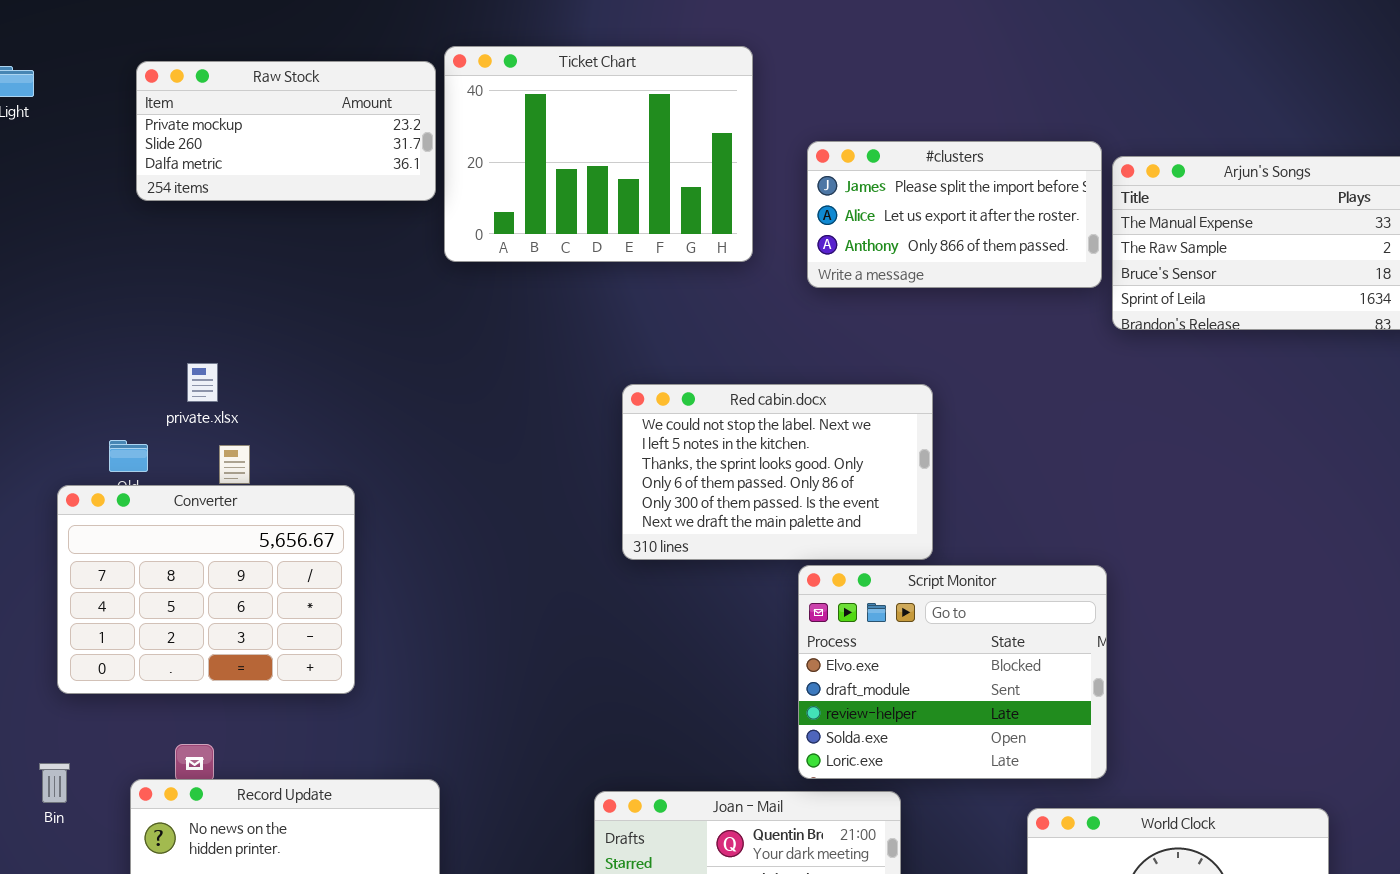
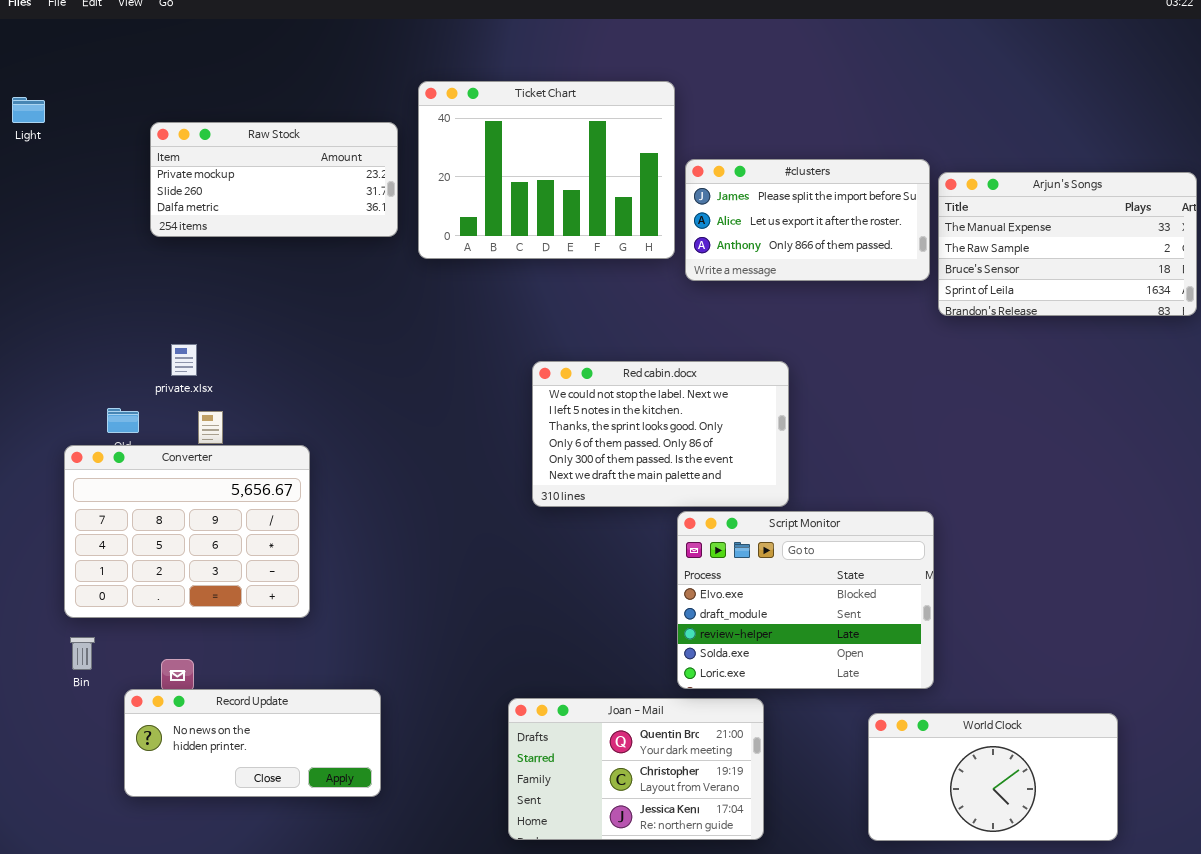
Ticket Chart: [444,46,753,262] -> [418,81,675,259], moved
Raw Stock: [136,61,436,201] -> [150,122,398,237], moved
Bin: [39,763,70,803] -> [70,637,95,670], moved

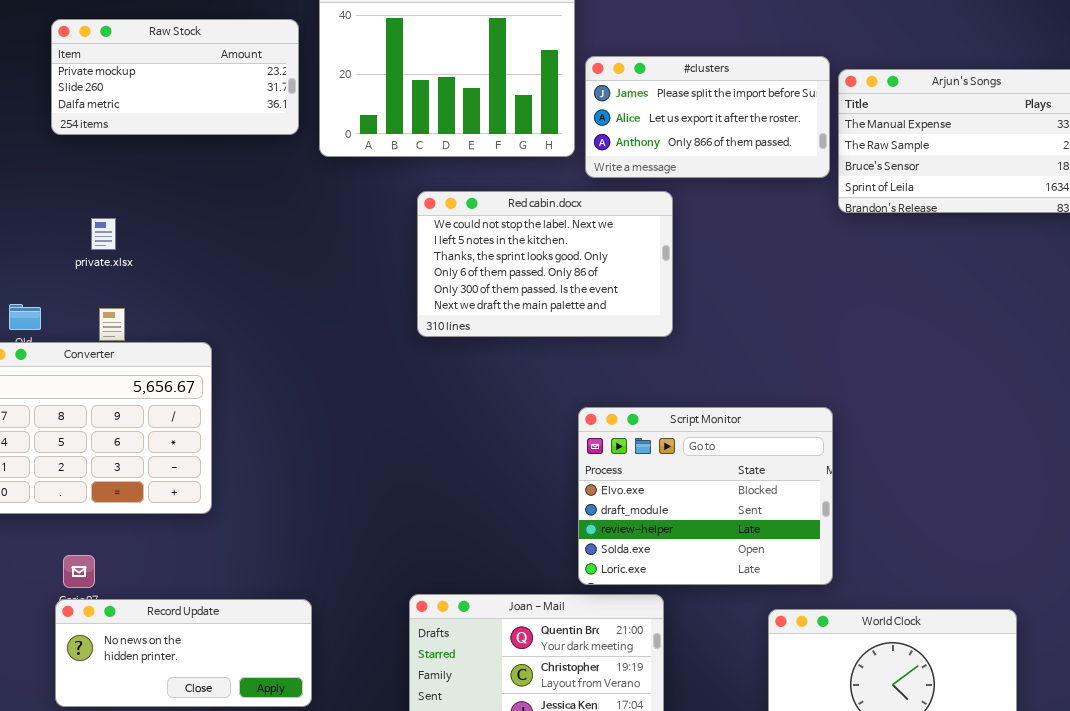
private.xlsx: [171,344,197,376] -> [91,218,116,250], moved
Red cabin.docx: [532,361,789,507] -> [417,191,673,337], moved
Record Update: [124,689,381,797] -> [55,599,312,707], moved

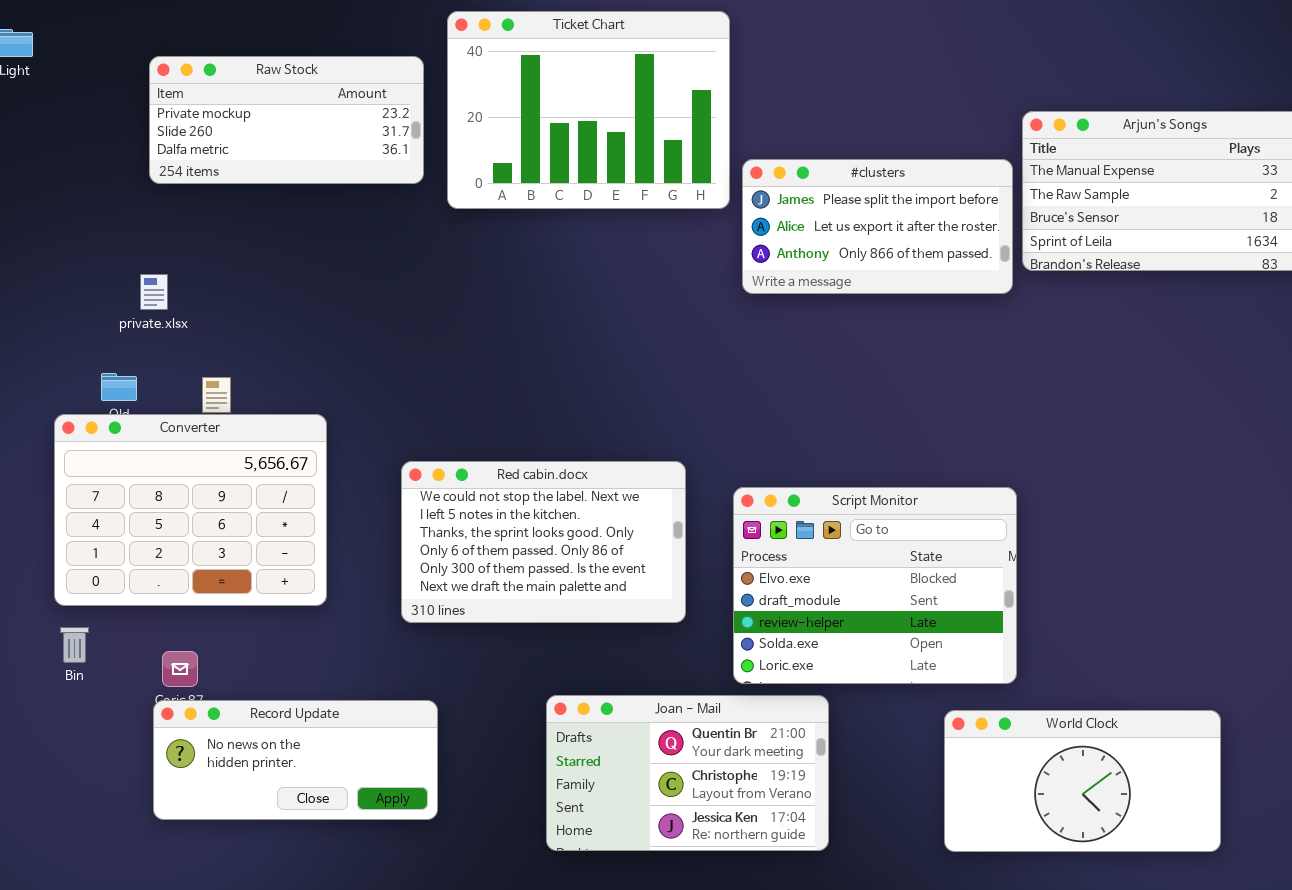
#clusters: [585,56,830,178] -> [742,159,1013,294], moved
Red cabin.docx: [417,191,673,337] -> [401,461,686,623], moved
private.xlsx: [91,218,116,250] -> [140,274,168,310], moved

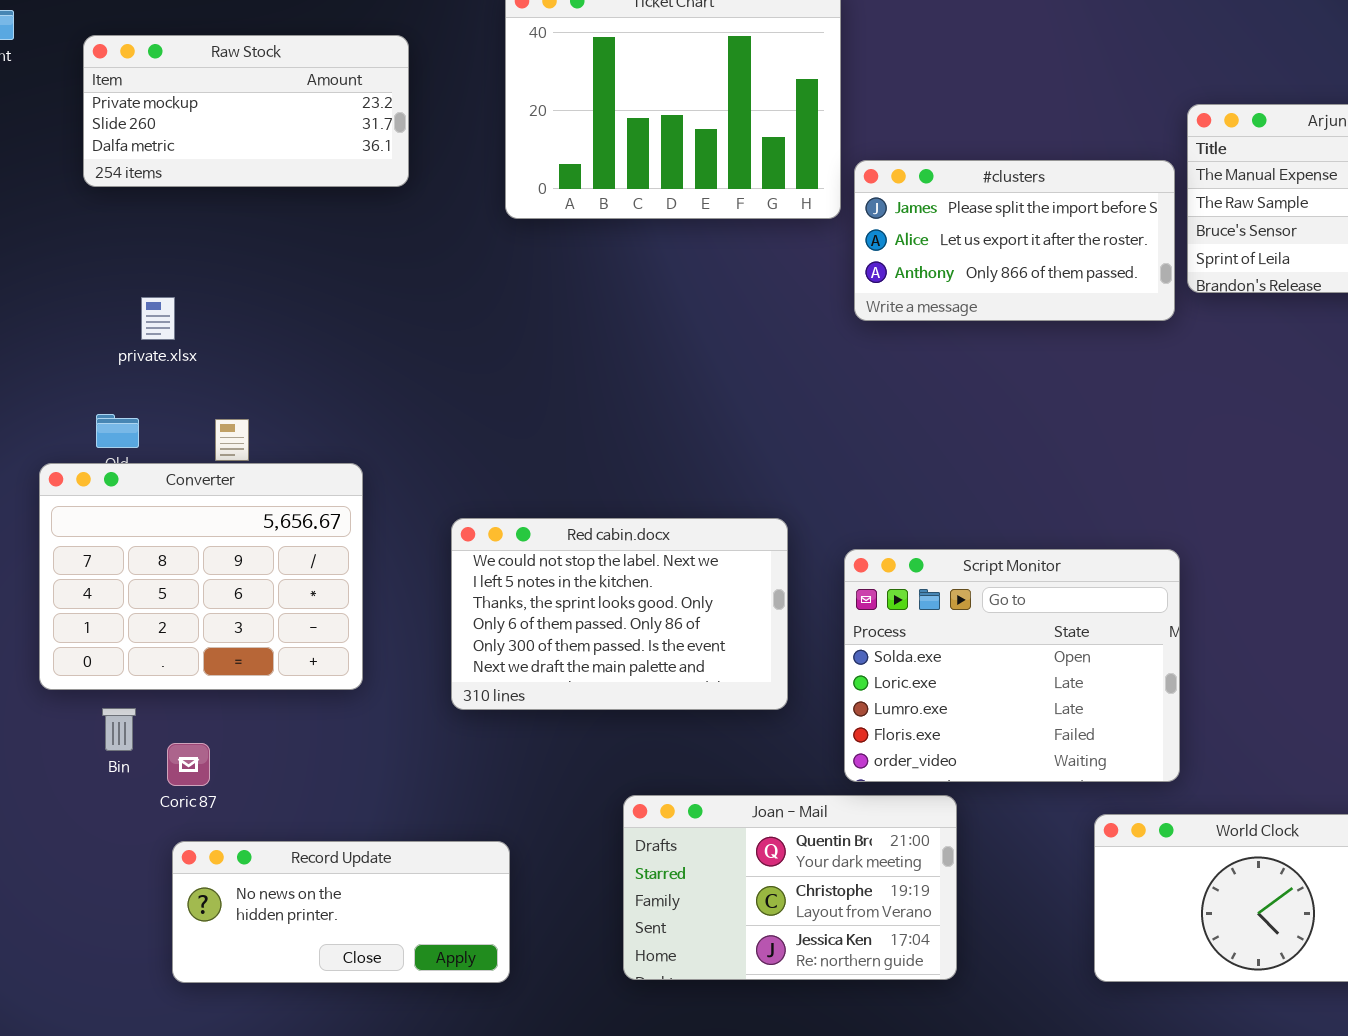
Raw Stock: [149,56,424,184] -> [83,35,409,187], moved
Script Monitor: [733,487,1017,684] -> [844,549,1180,782], scrolled down 3 rows
Bin: [60,627,89,663] -> [102,708,136,751], moved
Record Update: [153,700,438,820] -> [172,841,510,983], moved

